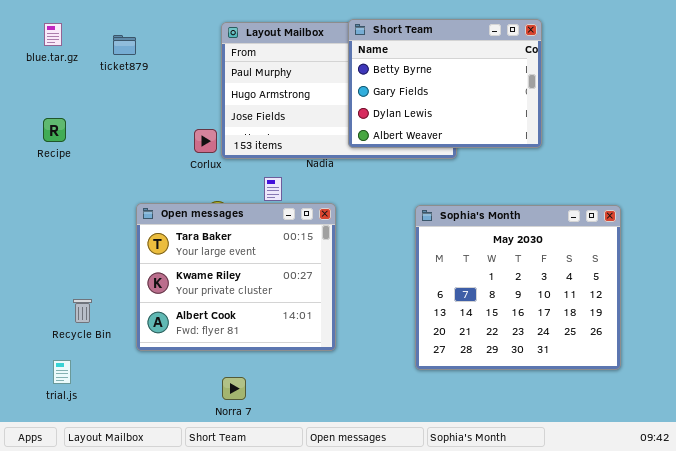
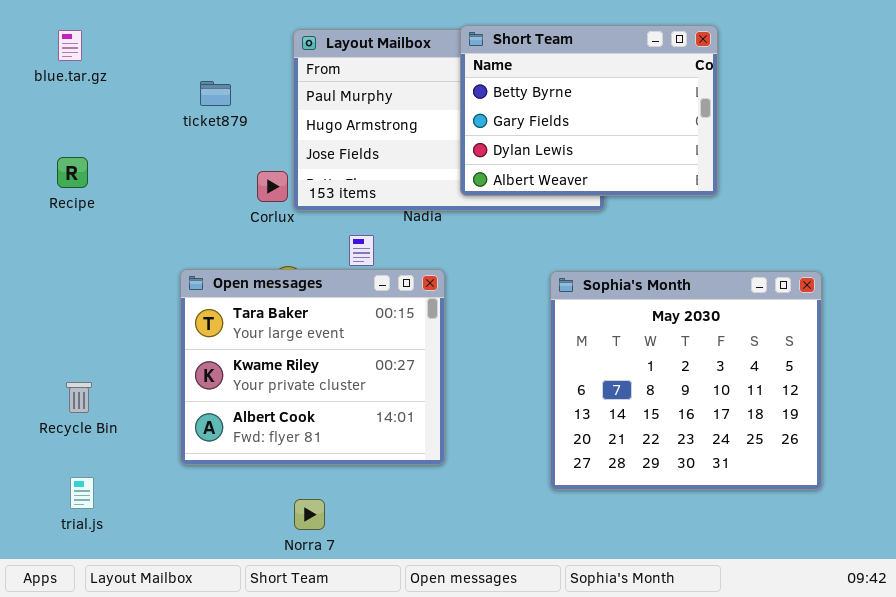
ticket879: [113,35,136,55] -> [200,81,231,106], moved
Recycle Bin: [73,299,92,323] -> [66,382,92,413], moved

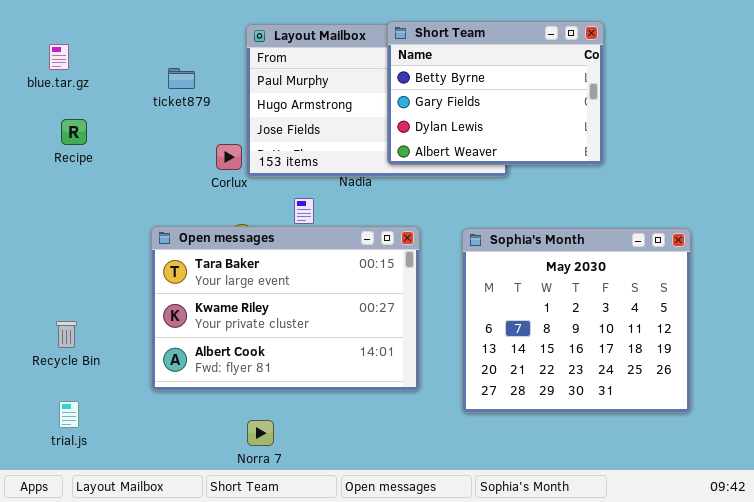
blue.tar.gz: [58,30,82,61] -> [49,44,69,70], moved
Recipe: [57,157,88,188] -> [61,119,87,145], moved
Open messages: [180,269,445,465] -> [151,226,420,391], resized

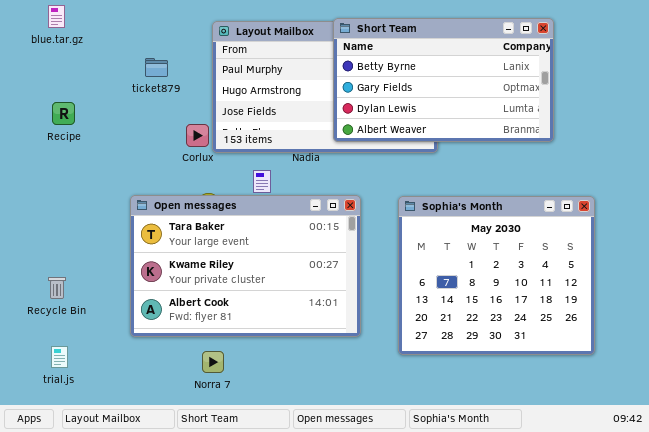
Short Team: [387,21,604,165] -> [333,18,554,142], resized
blue.tar.gz: [49,44,69,70] -> [48,5,65,28], moved
Norra 7: [247,420,274,446] -> [202,351,224,373], moved

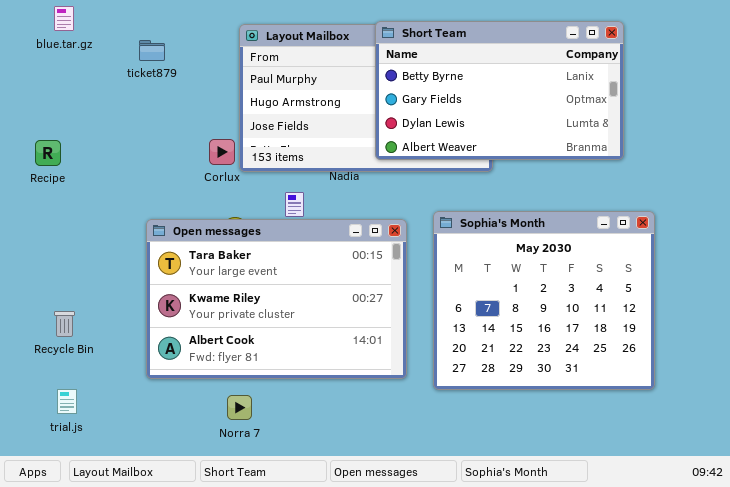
ticket879: [145,58,168,77] -> [139,40,165,61], moved
Recipe: [52,102,75,125] -> [35,140,61,166], moved
Sophia's Month: [398,196,595,355] -> [433,211,655,390], moved

